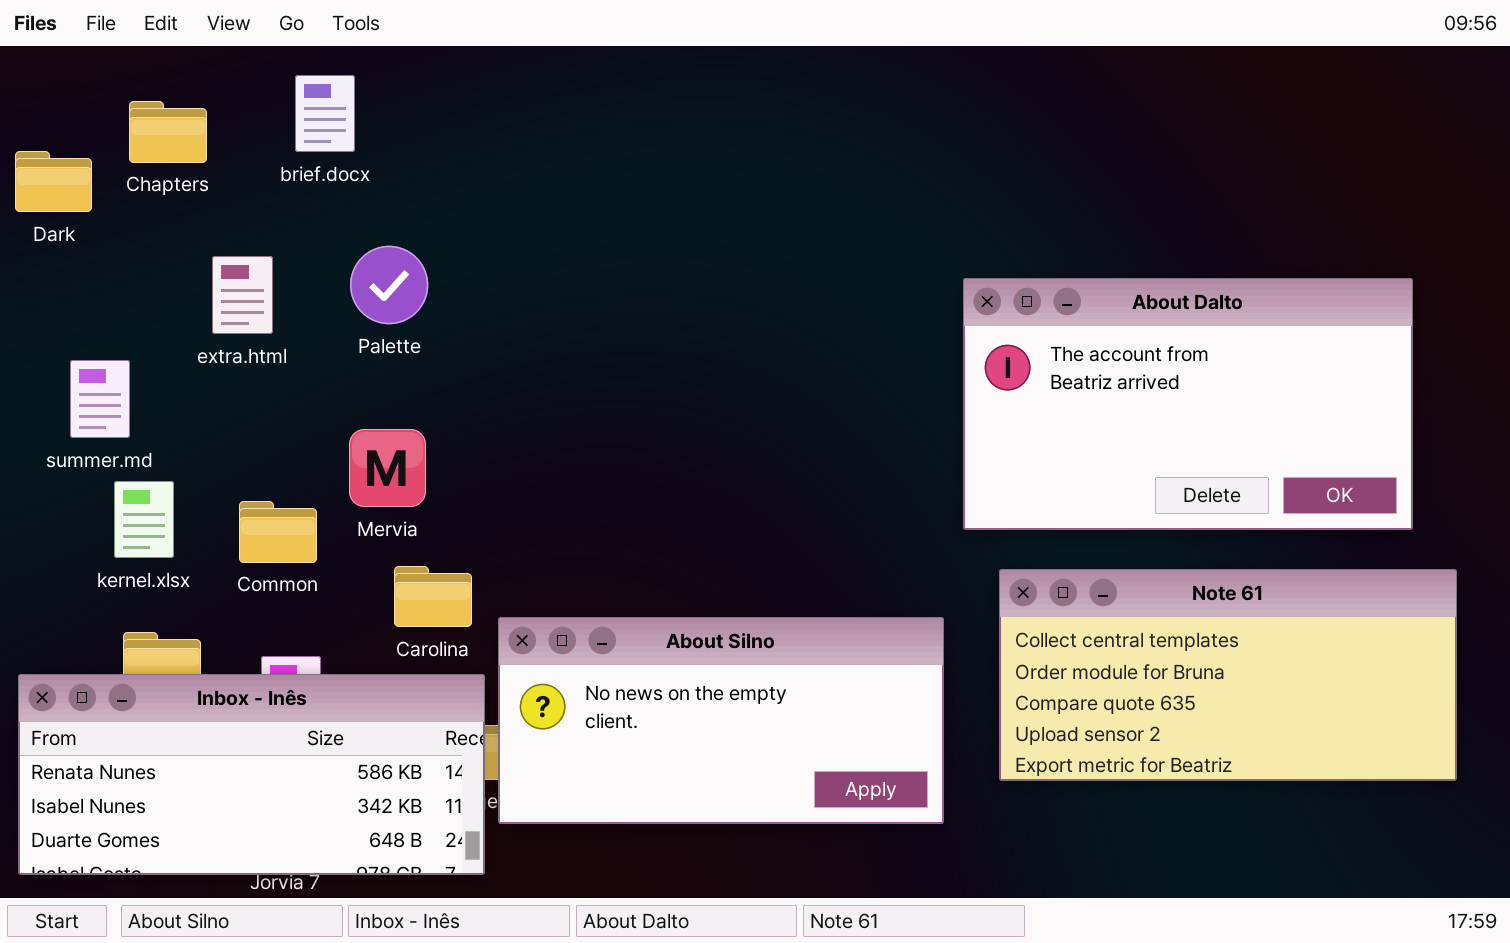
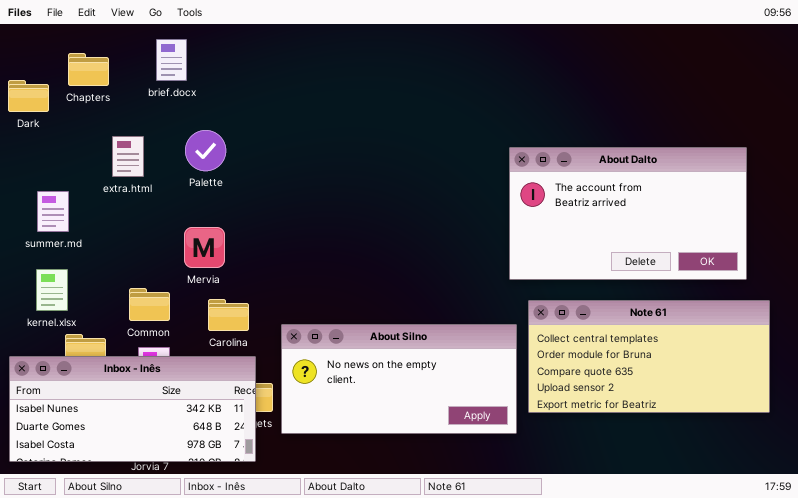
kernel.xlsx: [114,481,174,558] -> [36,269,68,311], moved
Common: [239,501,317,563] -> [129,288,170,321], moved
About Silno: [498,617,944,824] -> [281,324,517,434], moved
Inbox - Inês: [18,674,485,875] -> [9,356,256,462], scrolled down 1 row

